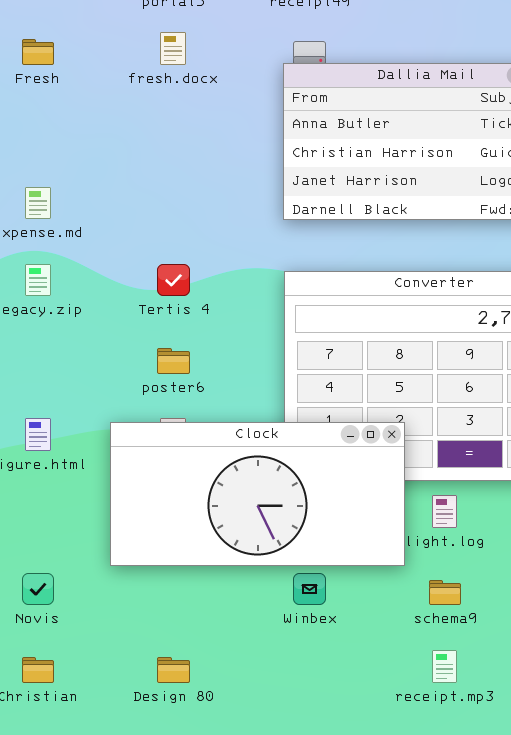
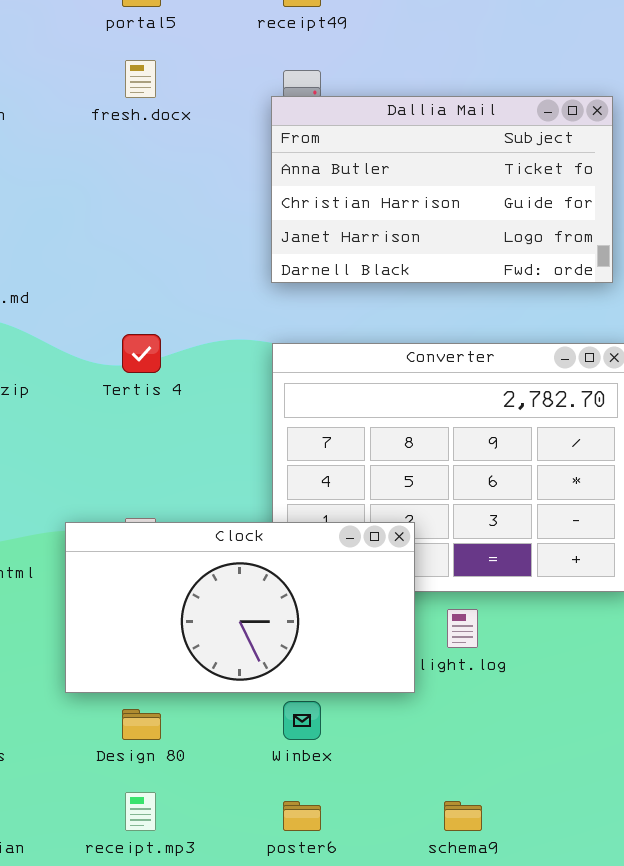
poster6: [157,348,190,374] -> [283,801,321,831], moved
schema9: [429,580,461,605] -> [444,801,482,831], moved
receipt.mp3: [432,650,457,683] -> [125,792,156,831], moved
Design 80: [157,657,190,683] -> [122,709,161,740], moved

